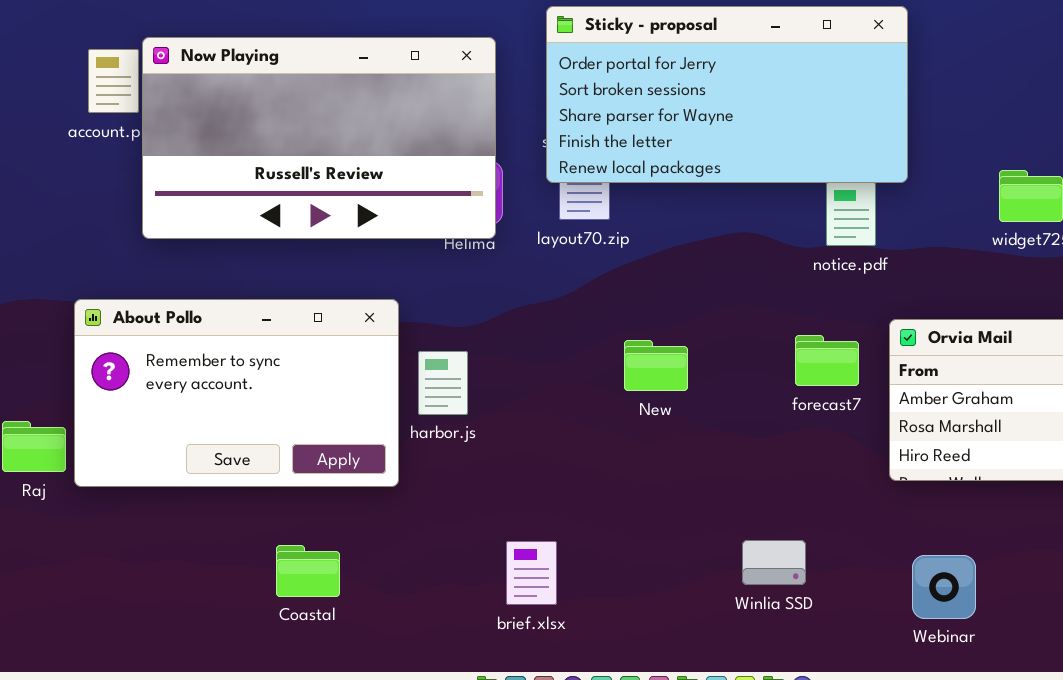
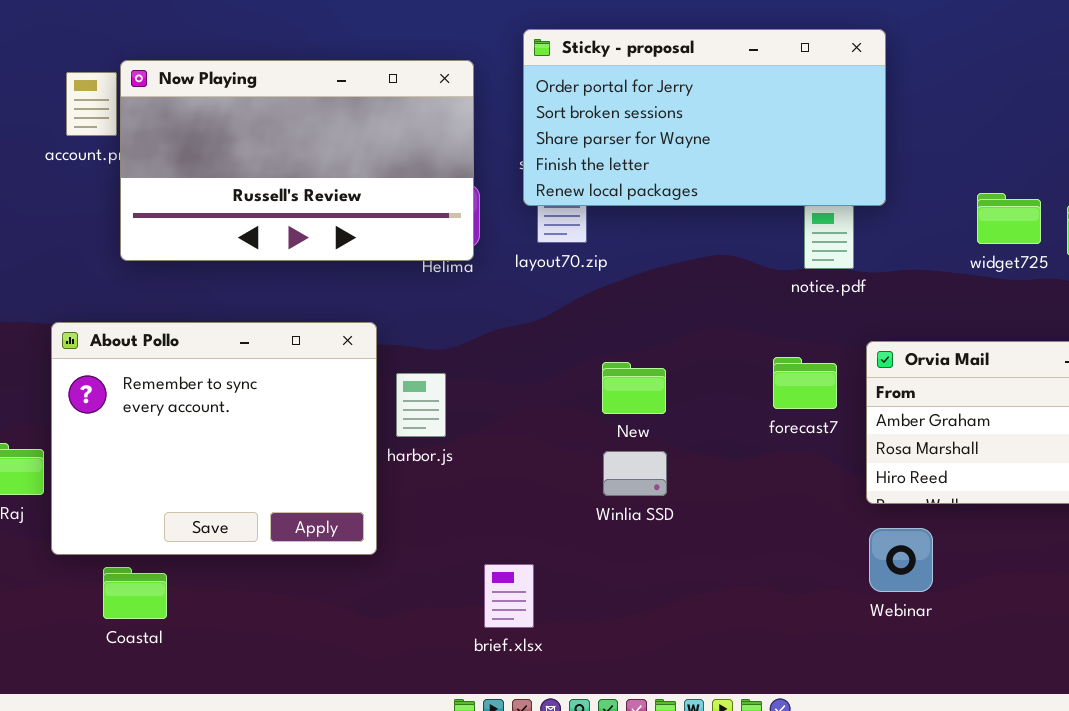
About Pollo: [74,299,399,487] -> [51,322,377,555], resized
Winlia SSD: [742,540,806,585] -> [603,451,667,496], moved
Coastal: [276,545,340,597] -> [103,567,167,619], moved
Webinar: [912,555,976,619] -> [869,528,933,592], moved

